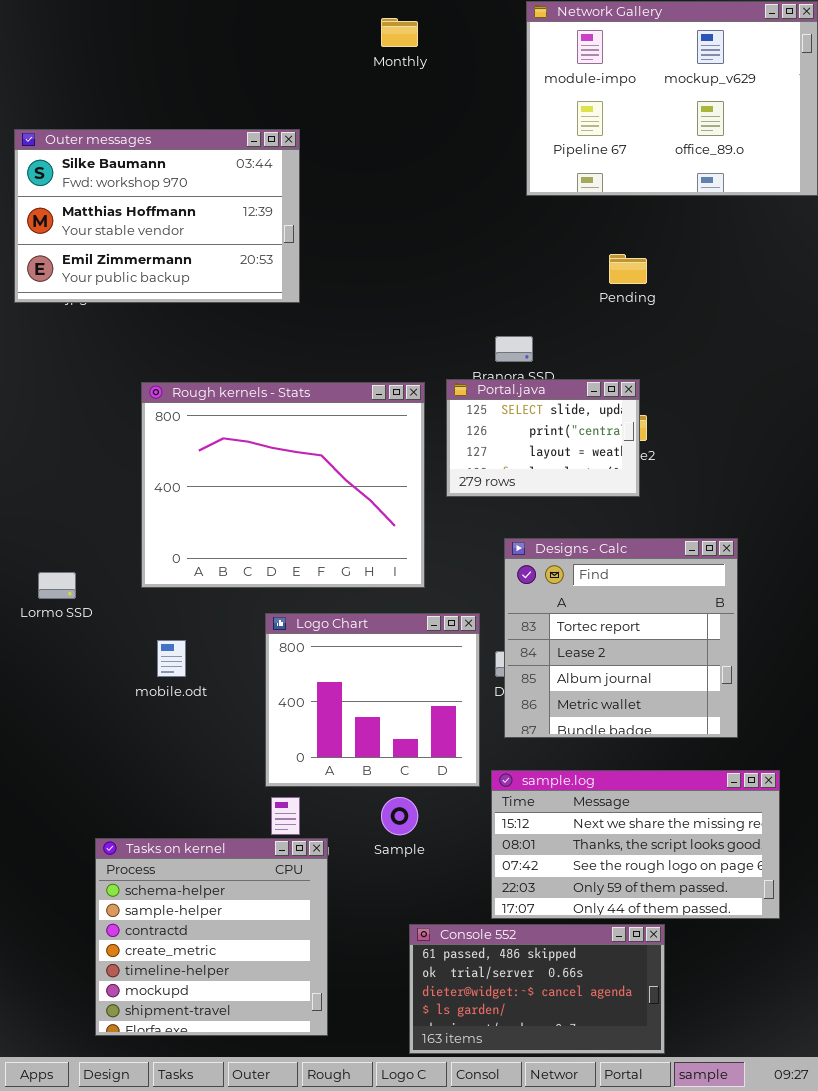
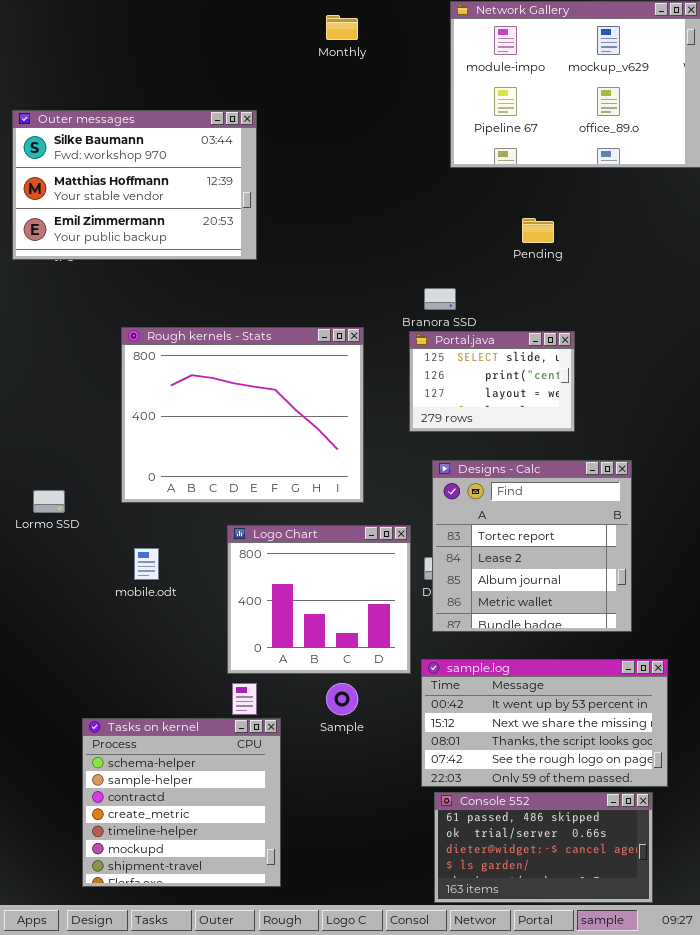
Portal.java: [446,379,640,497] -> [409,331,575,432], moved
sample.log: [491,770,780,919] -> [421,659,668,787], scrolled up 1 row
Console 552: [409,924,665,1054] -> [434,792,653,903], moved

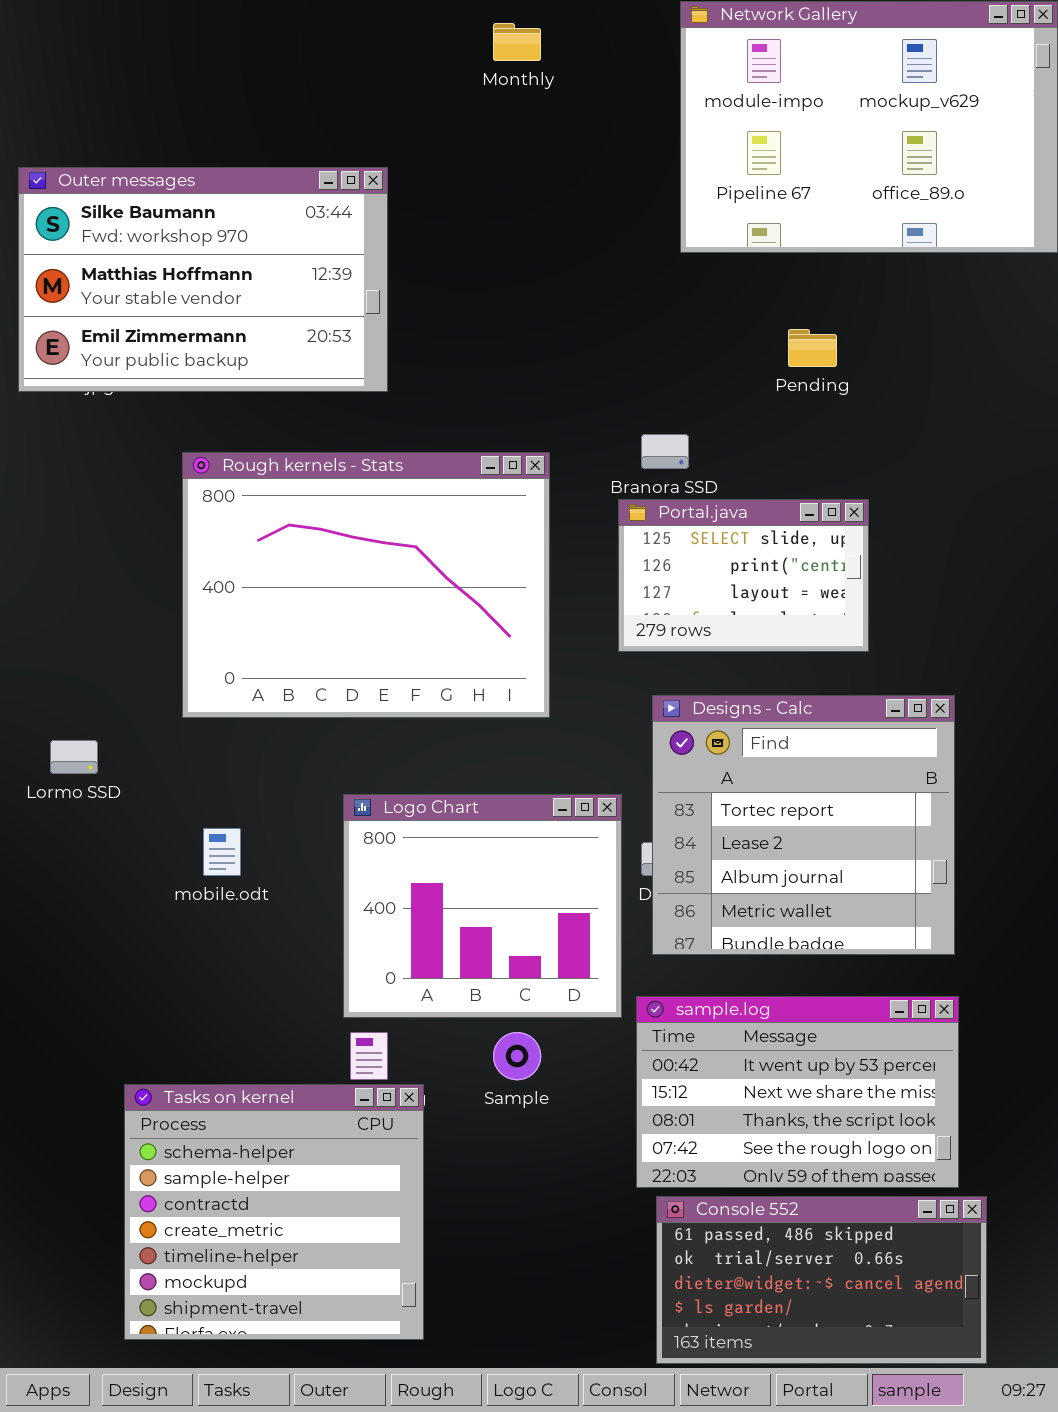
Rough kernels - Stats: [121,327,364,503] -> [182,452,550,718], moved
sample.log: [421,659,668,787] -> [636,996,959,1188], resized

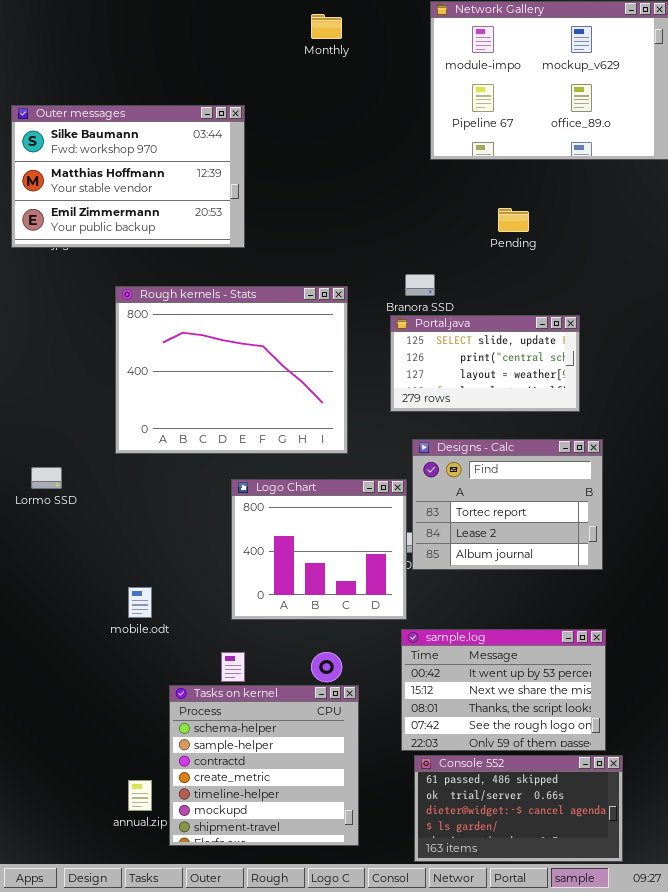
Portal.java: [618,499,869,652] -> [390,315,580,412], resized
Designs - Calc: [652,695,955,955] -> [412,439,603,570], resized
Logo Chart: [343,794,622,1018] -> [231,479,407,620], moved
mobile.odt: [203,828,241,876] -> [128,587,152,618], moved
Tasks on kernel: [124,1084,424,1340] -> [169,685,359,846], moved

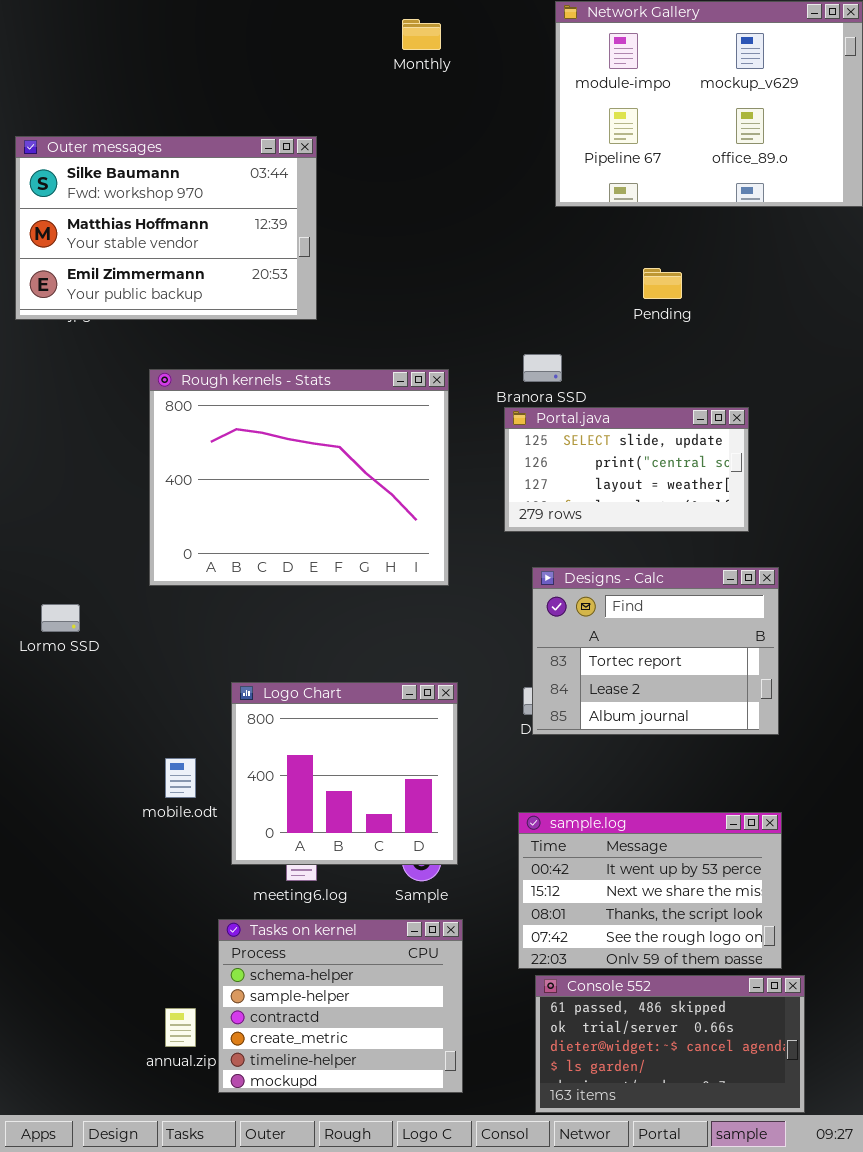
Logo Chart: [231,479,407,620] -> [231,682,458,865], moved
Tasks on kernel: [169,685,359,846] -> [218,919,463,1093], resized

